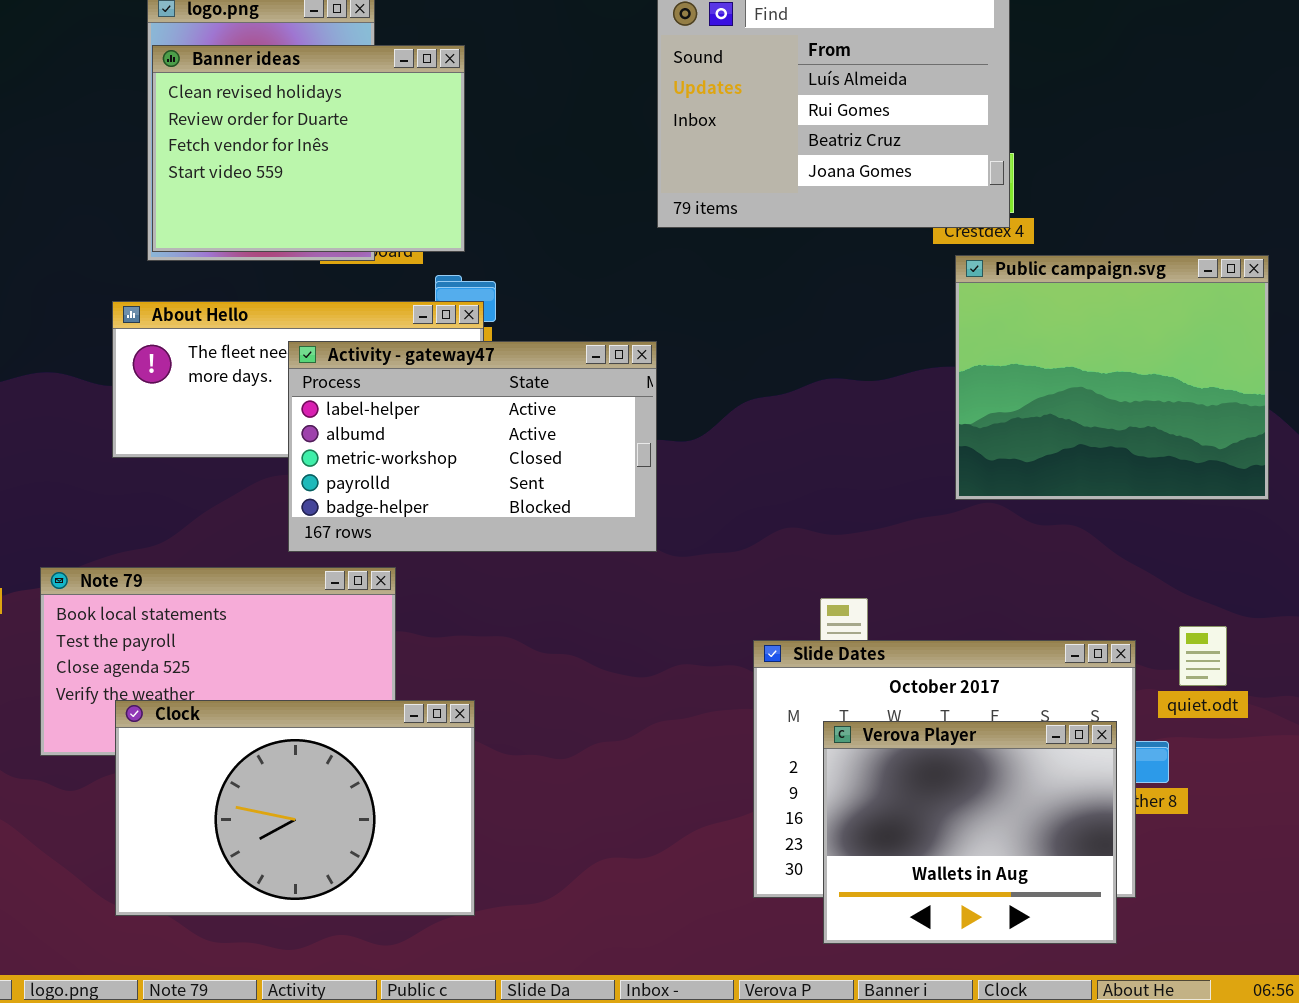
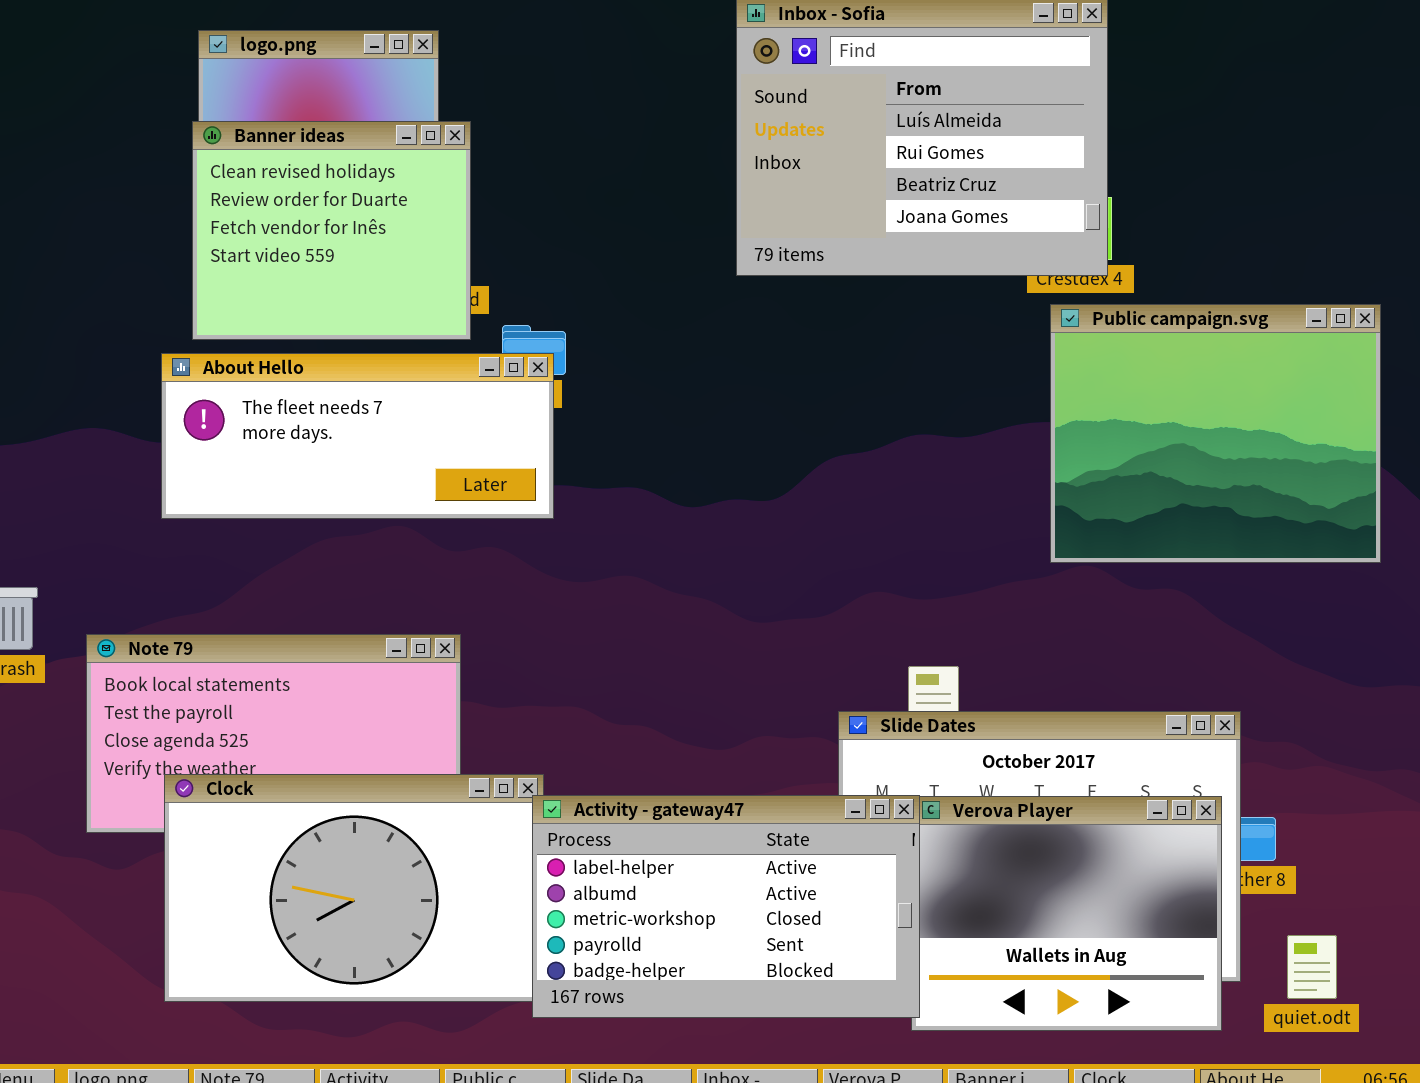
Banner ideas: [152,45,465,252] -> [192,121,471,340], moved, resized
Activity - gateway47: [288,341,657,552] -> [532,795,920,1018], moved
quiet.odt: [1179,626,1227,686] -> [1287,935,1337,999], moved

